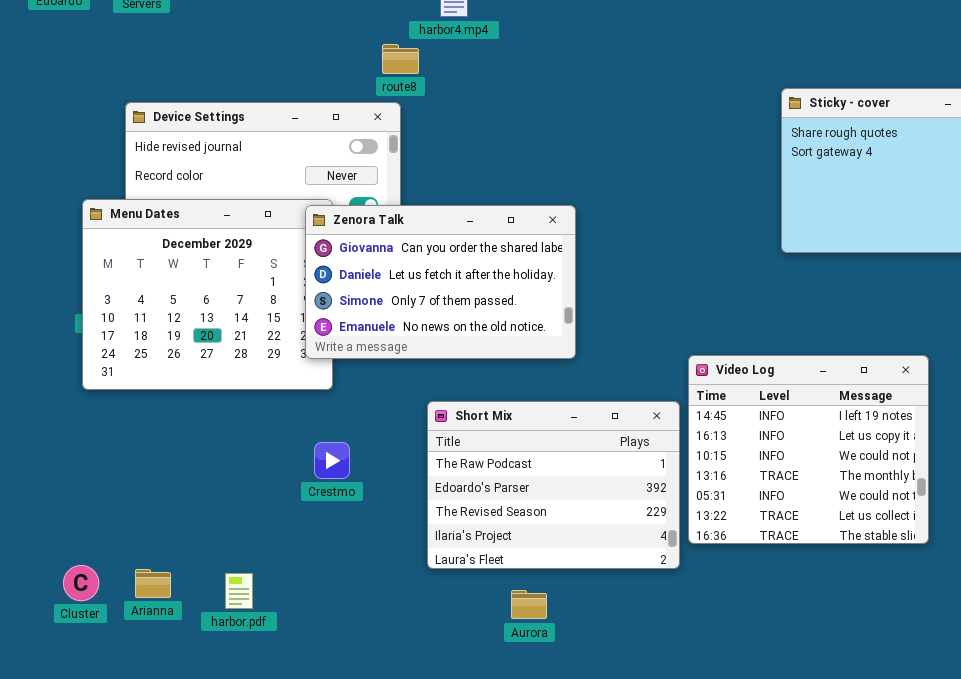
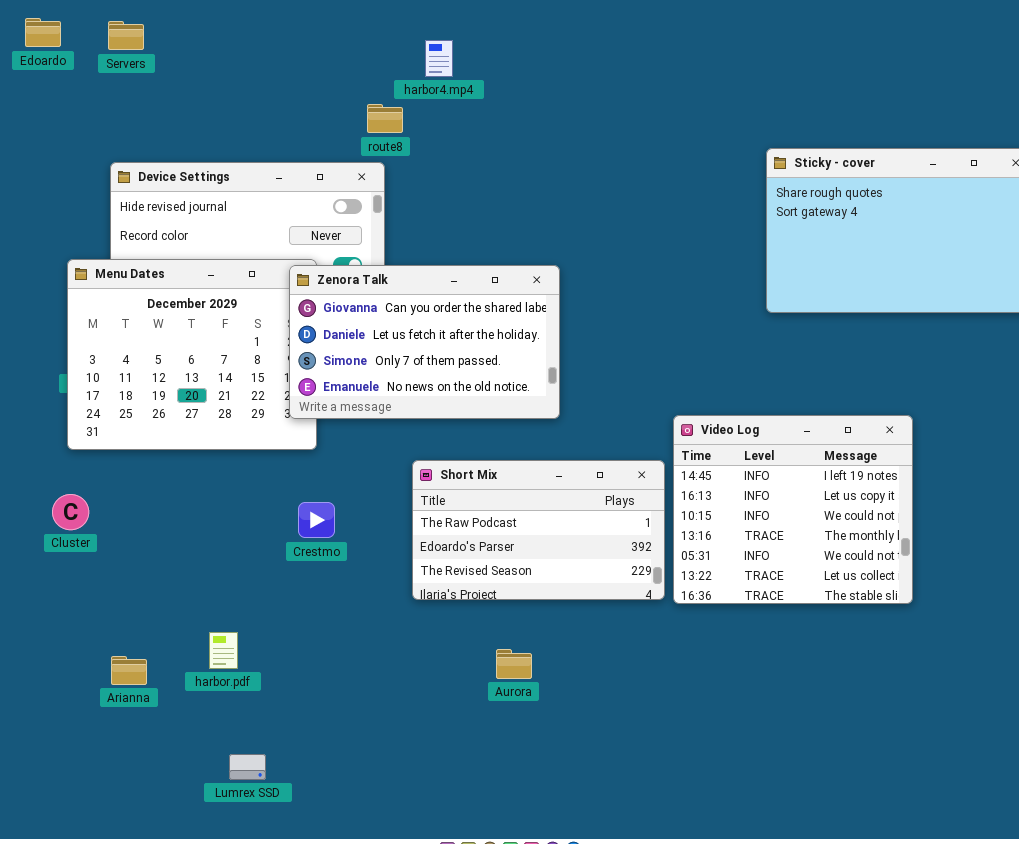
Short Mix: [427,401,680,569] -> [412,460,665,600], resized
Cluster: [63,565,99,601] -> [52,494,89,530], moved
Arianna: [135,569,171,598] -> [111,656,147,685], moved

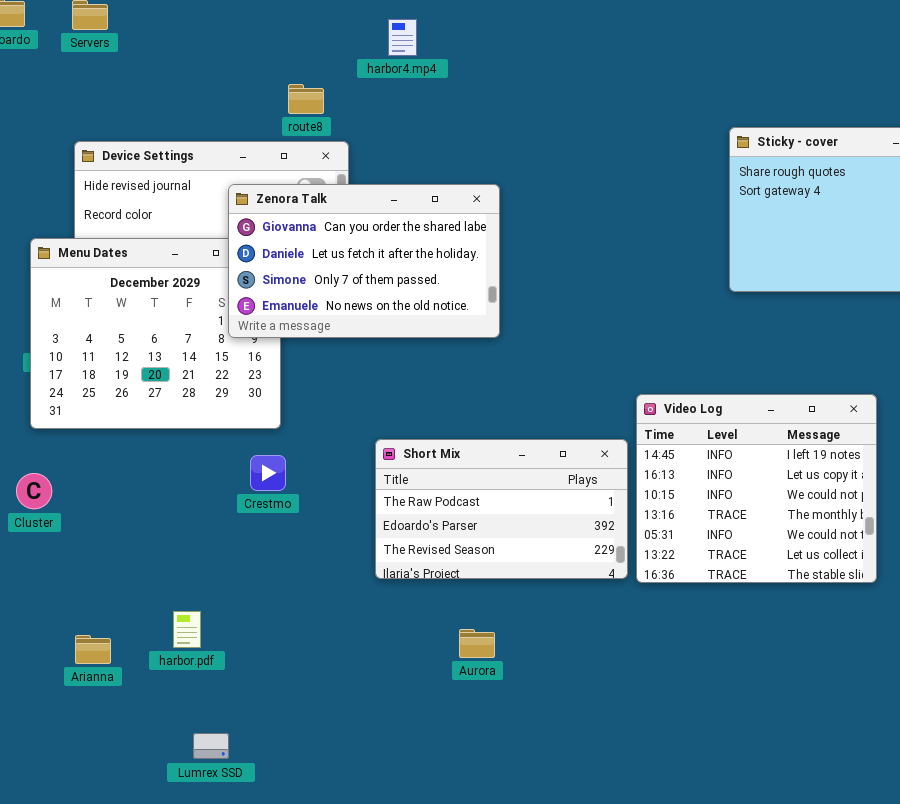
route8: [367,104,403,133] -> [288,84,324,114], moved
Zenora Talk: [289,265,560,419] -> [228,184,500,338], moved
Crestmo: [298,502,335,538] -> [250,455,286,491], moved

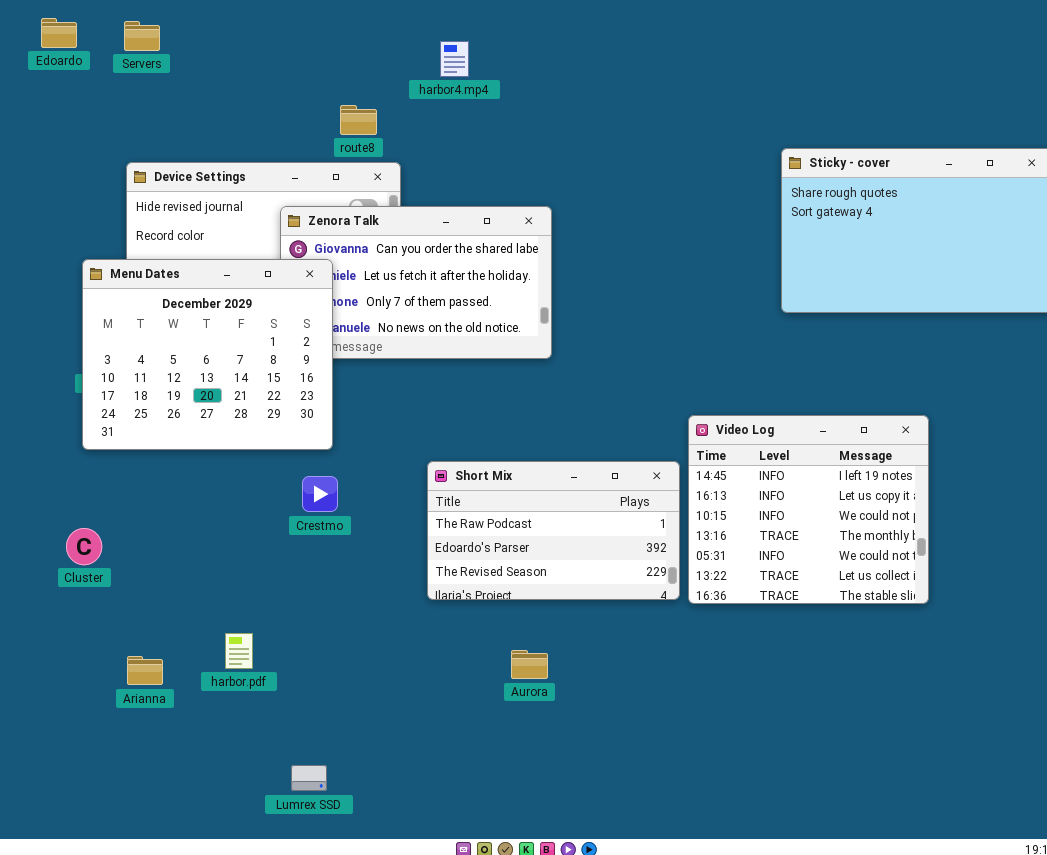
Menu Dates: [30,238,281,429] -> [82,259,333,450], raised
Cluster: [16,473,52,509] -> [66,528,102,565], moved
Lumrex SSD: [193,733,229,759] -> [291,765,327,791], moved

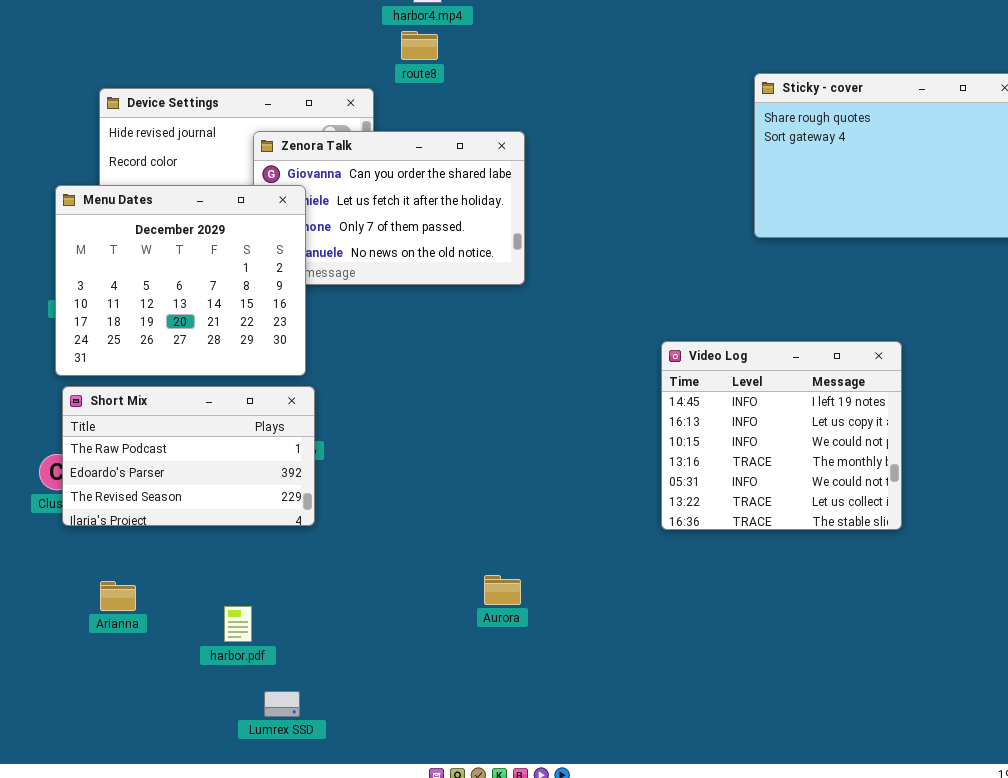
route8: [340,105,377,135] -> [401,31,438,60], moved
Short Mix: [427,461,680,600] -> [62,386,315,526], moved
harbor.pdf: [225,633,253,669] -> [224,606,252,642], moved

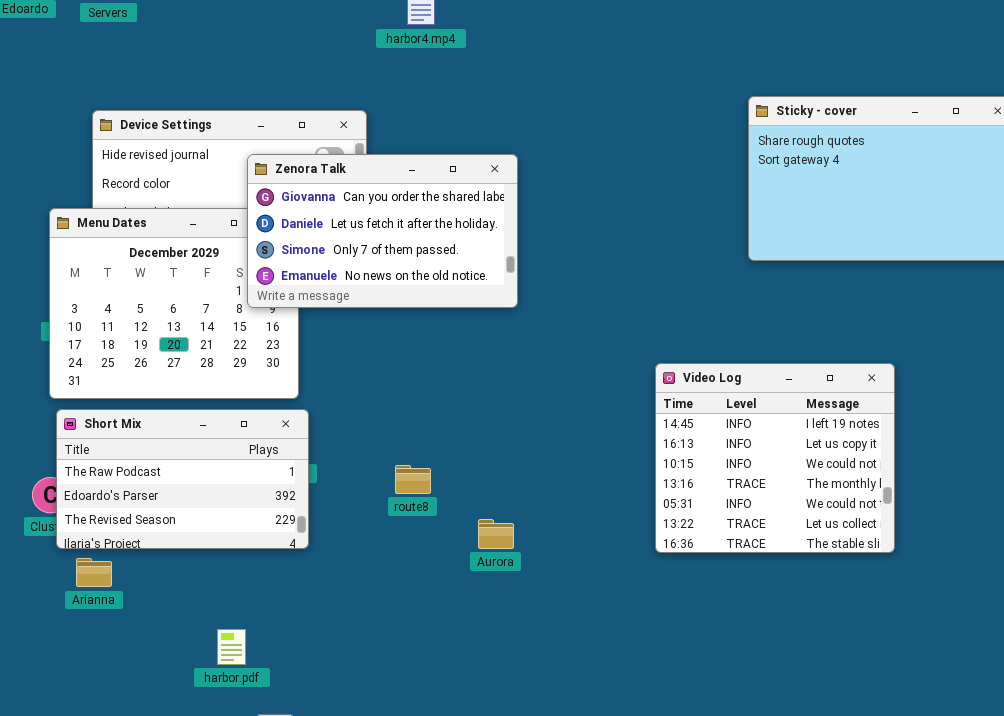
route8: [401,31,438,60] -> [395,465,431,494], moved
Zenora Talk: [253,131,525,285] -> [247,154,518,308], raised
Aurora: [484,575,521,605] -> [478,519,514,549], moved
Arianna: [100,581,136,611] -> [76,558,112,587], moved

